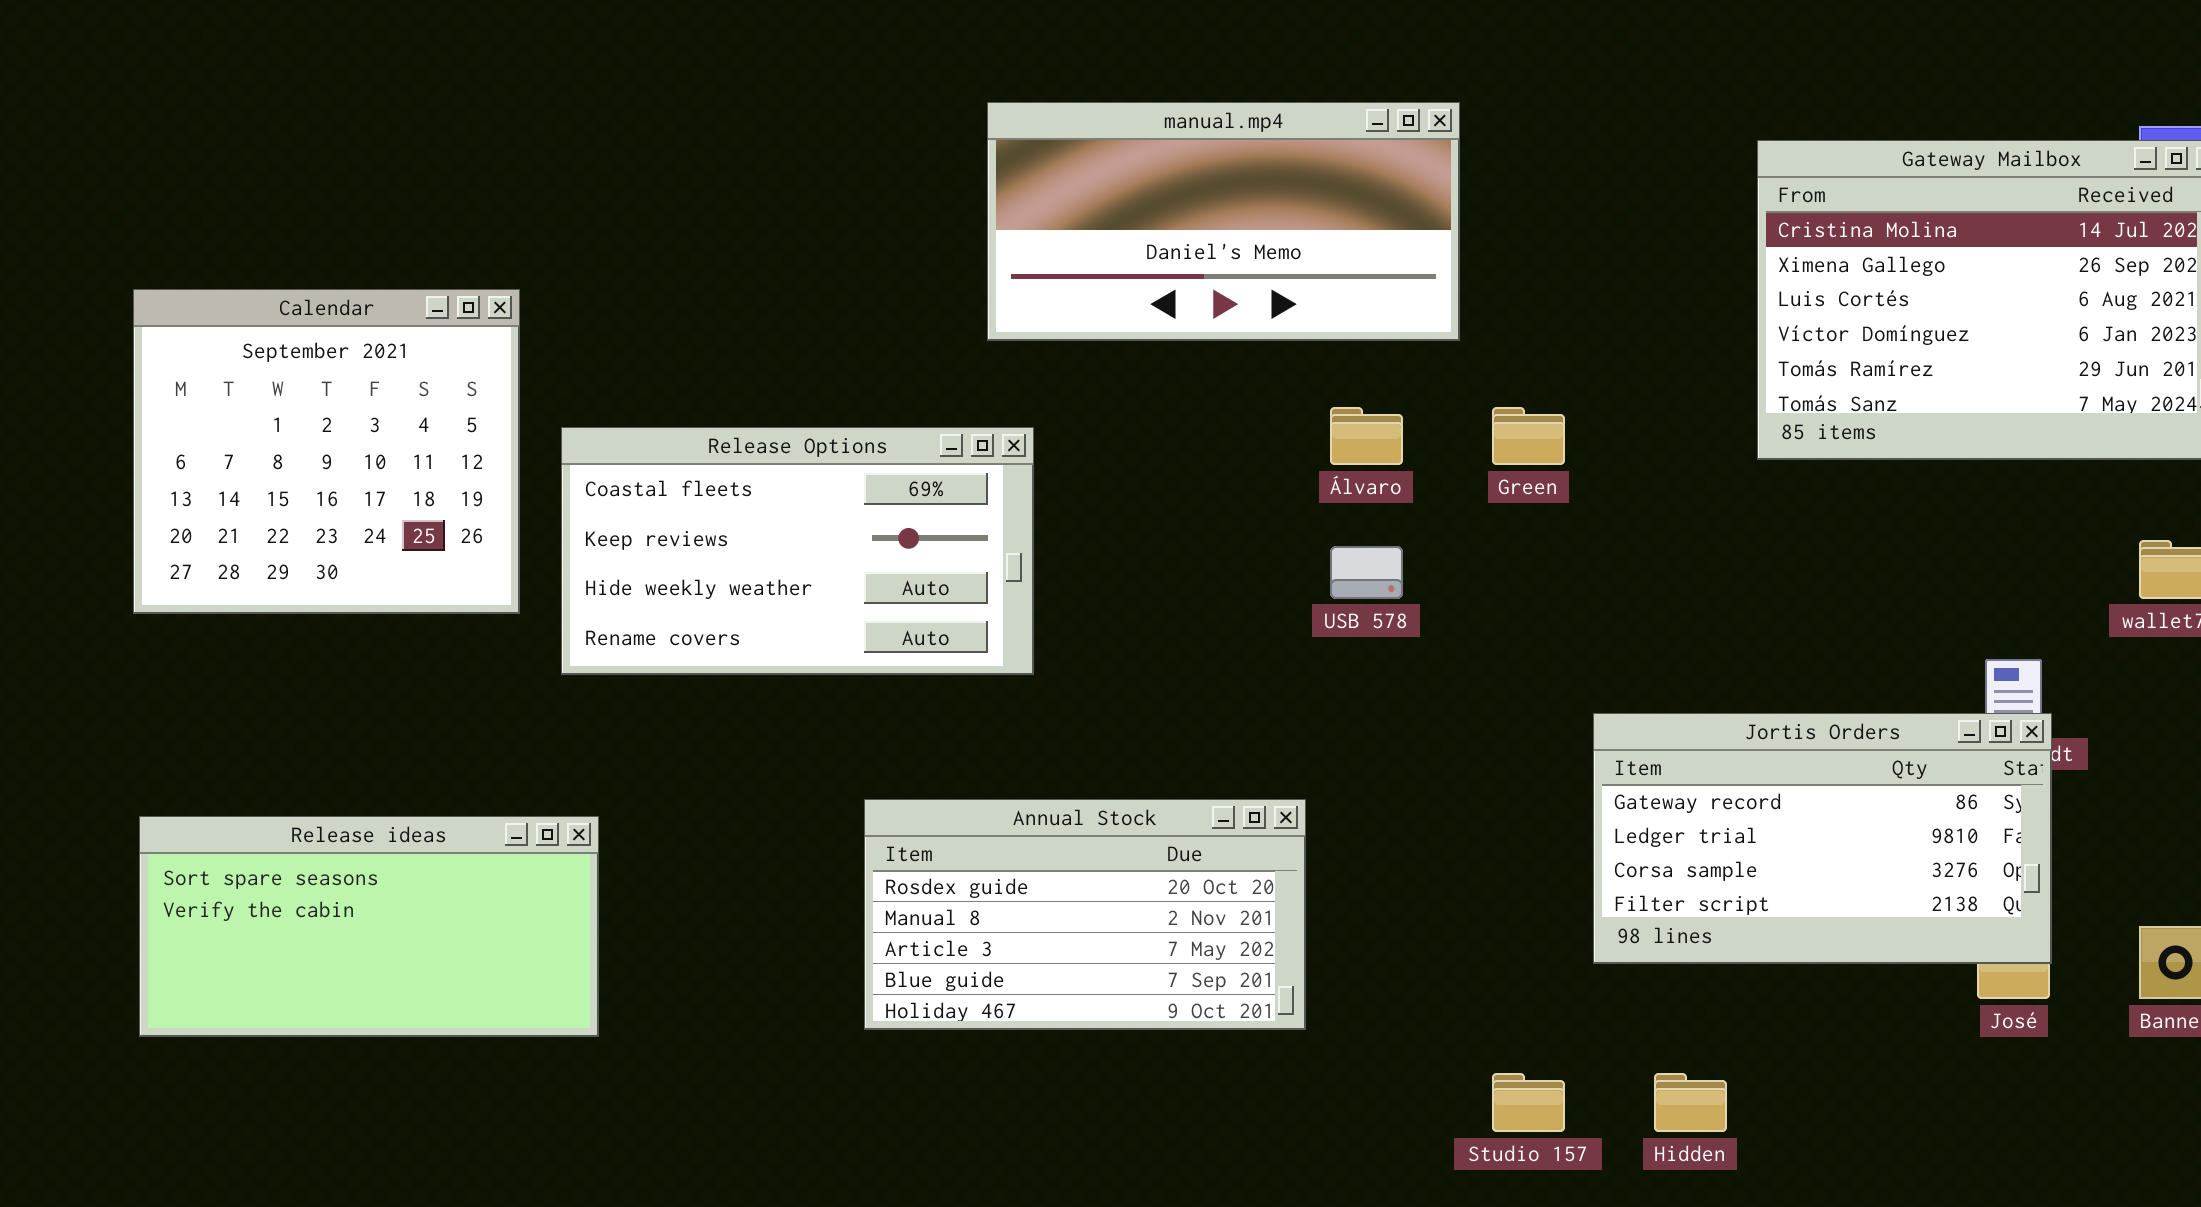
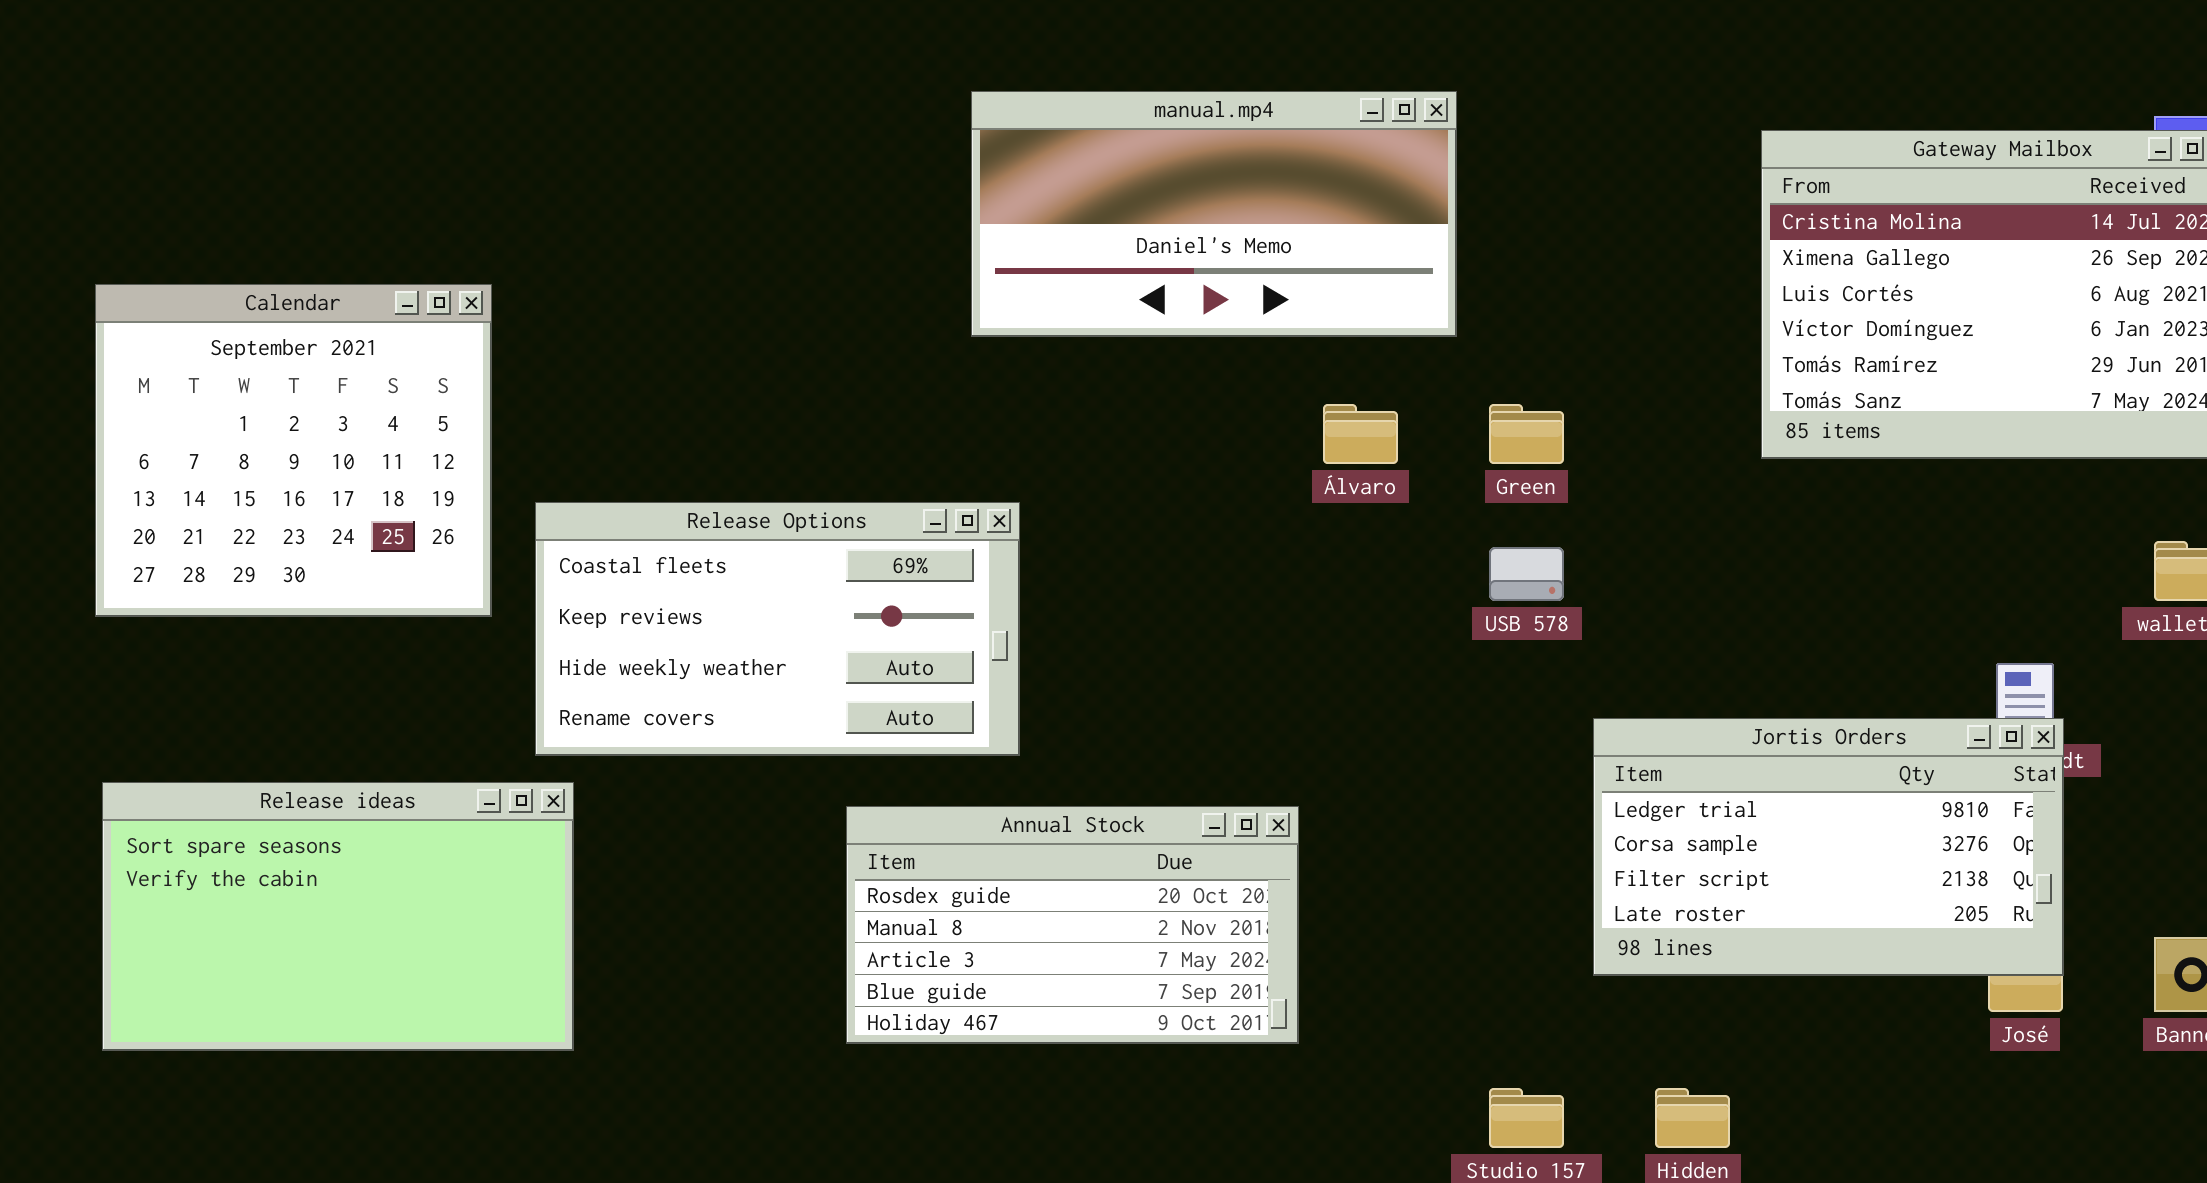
Release Options: [561,427,1034,675] -> [535,502,1020,756], moved
USB 578: [1330,546,1403,599] -> [1489,547,1564,601], moved
Jortis Orders: [1593,713,2052,964] -> [1593,718,2064,976], scrolled down 1 row
Release ideas: [139,816,599,1037] -> [102,782,574,1051], resized

